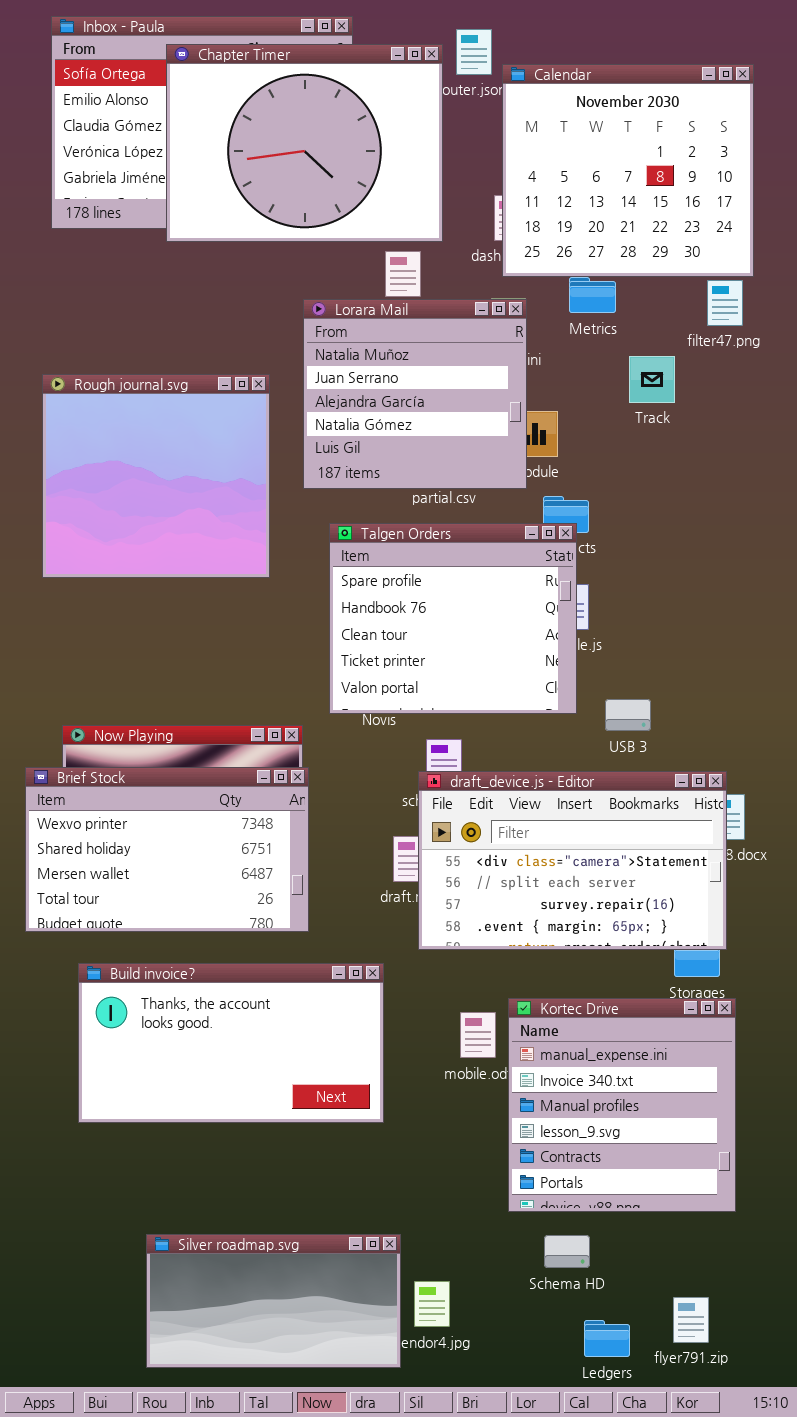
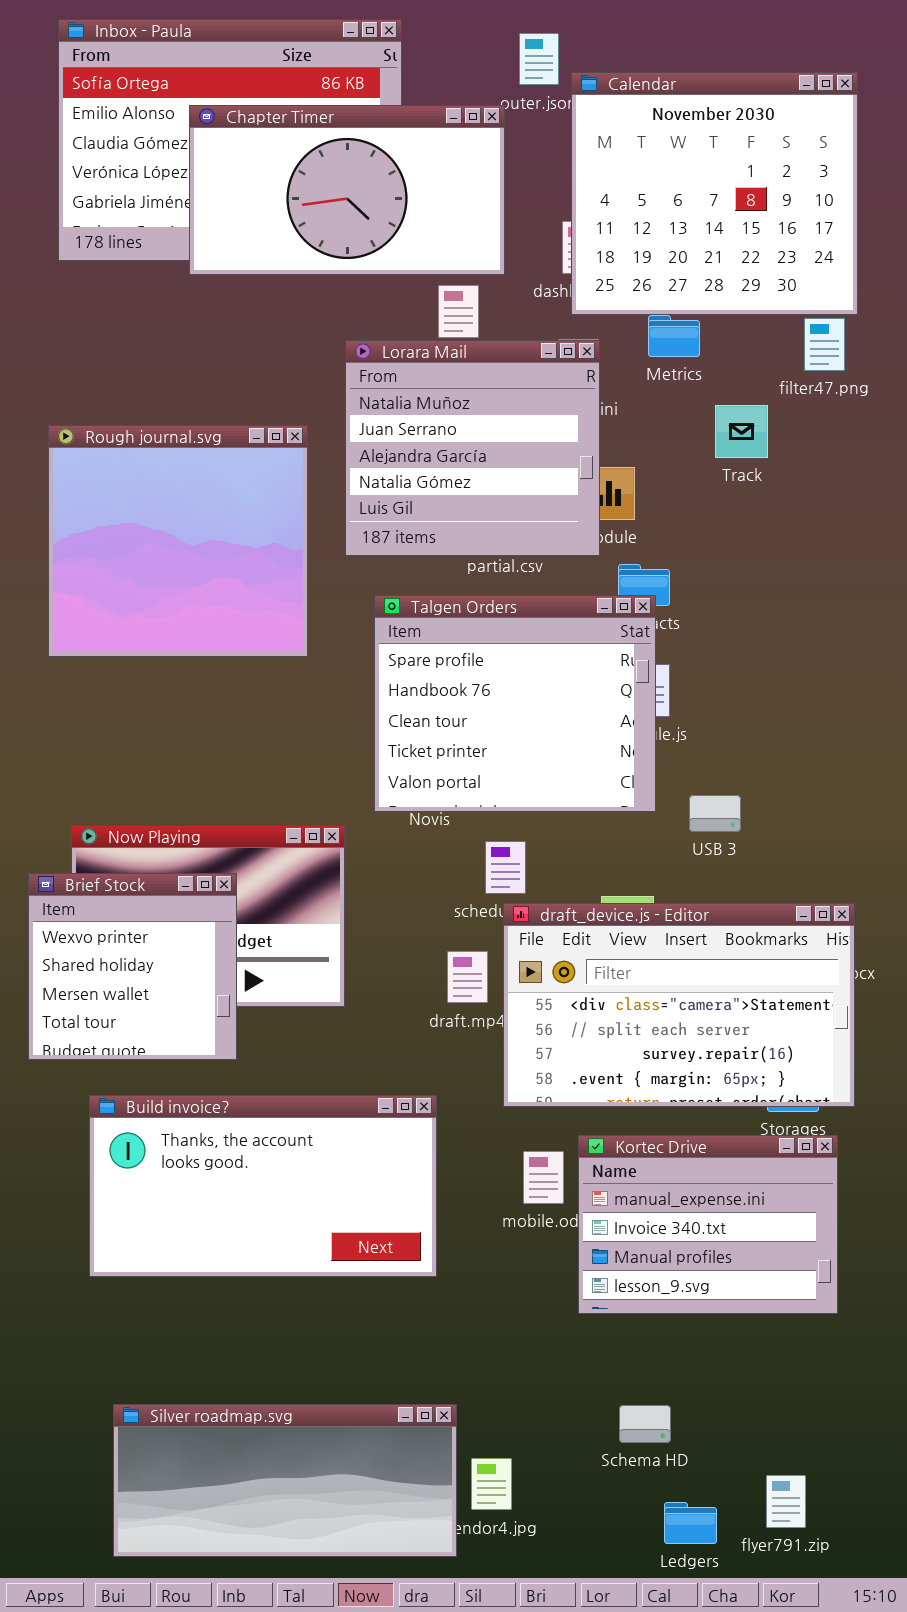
Chapter Timer: [166,44,443,242] -> [189,105,505,275], resized
Brief Stock: [25,767,309,932] -> [28,873,237,1060], resized
draft_device.js - Editor: [418,771,727,950] -> [503,903,855,1107], moved
Kortec Drive: [508,998,736,1212] -> [578,1135,838,1314], resized
Silver roadmap.svg: [146,1234,401,1368] -> [113,1404,457,1557], resized

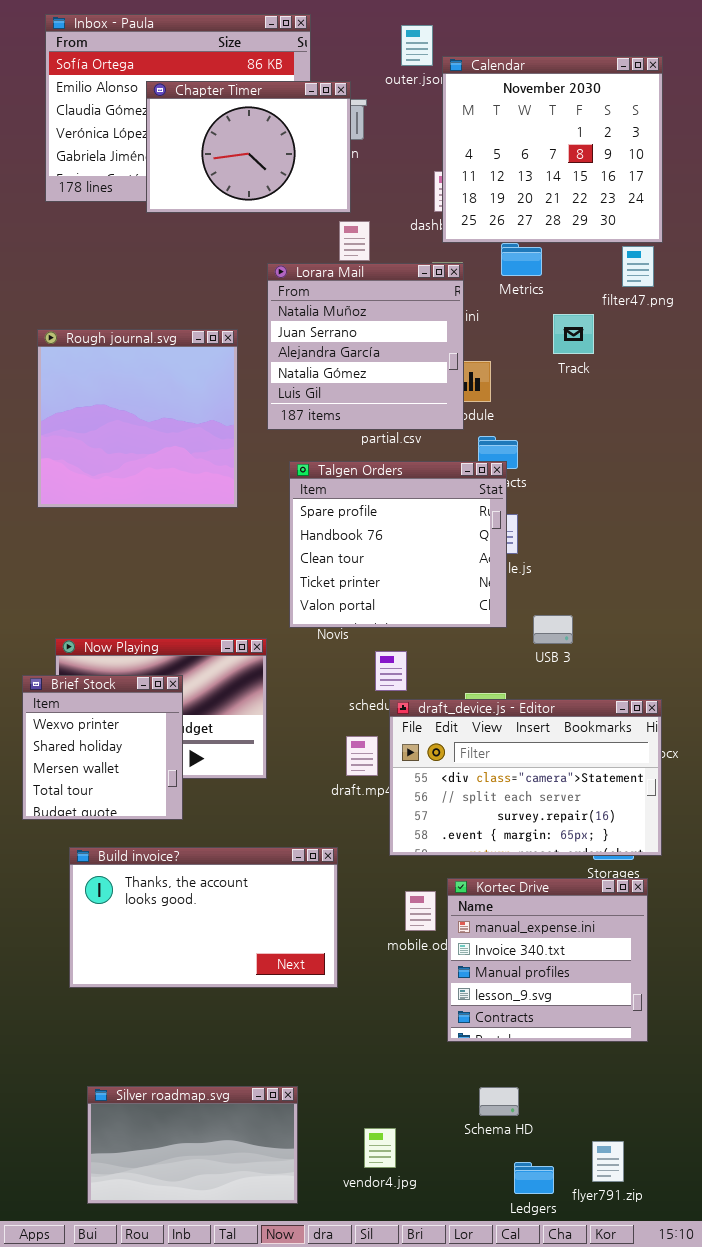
Chapter Timer: [189,105,505,275] -> [146,81,351,213], resized
Kortec Drive: [578,1135,838,1314] -> [447,878,648,1042], resized
Silver roadmap.svg: [113,1404,457,1557] -> [87,1086,298,1204], resized

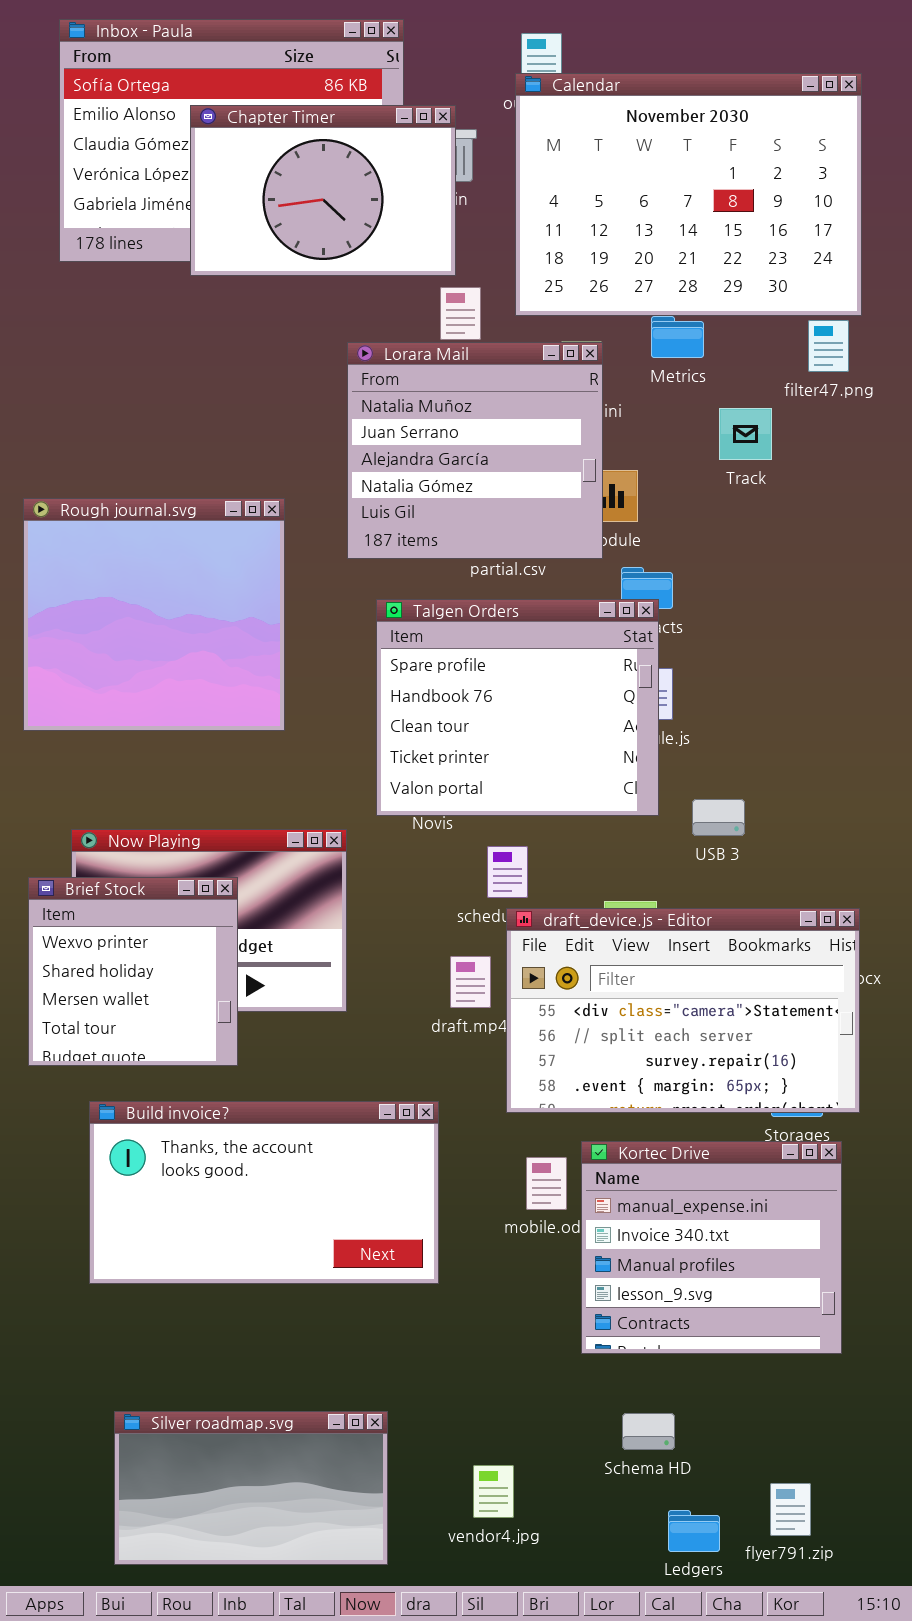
Calendar: [442,56,663,243] -> [515,73,862,316], resized
Rough journal.svg: [37,329,238,508] -> [23,498,285,731], moved

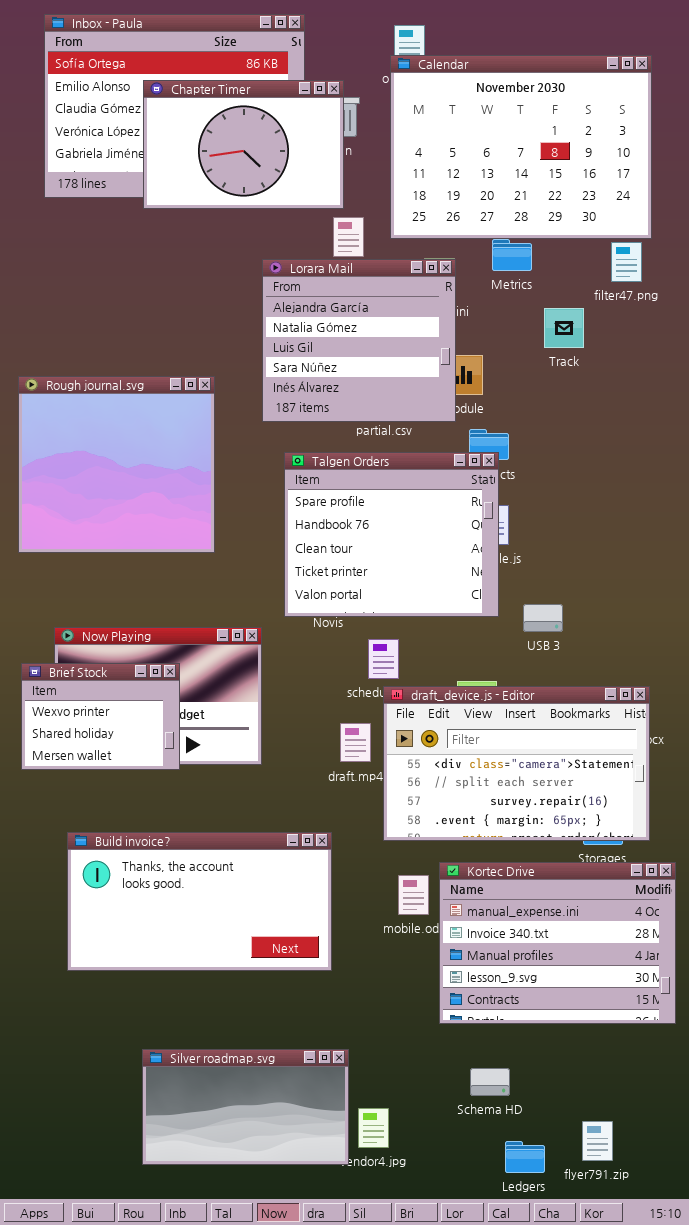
Lorara Mail: [347,342,603,559] -> [262,259,456,422], scrolled down 2 rows
Brief Stock: [28,877,238,1066] -> [21,663,180,770], resized
Kortec Drive: [581,1141,842,1354] -> [439,862,676,1024], resized
Silver roadmap.svg: [114,1411,388,1565] -> [142,1049,349,1165], moved

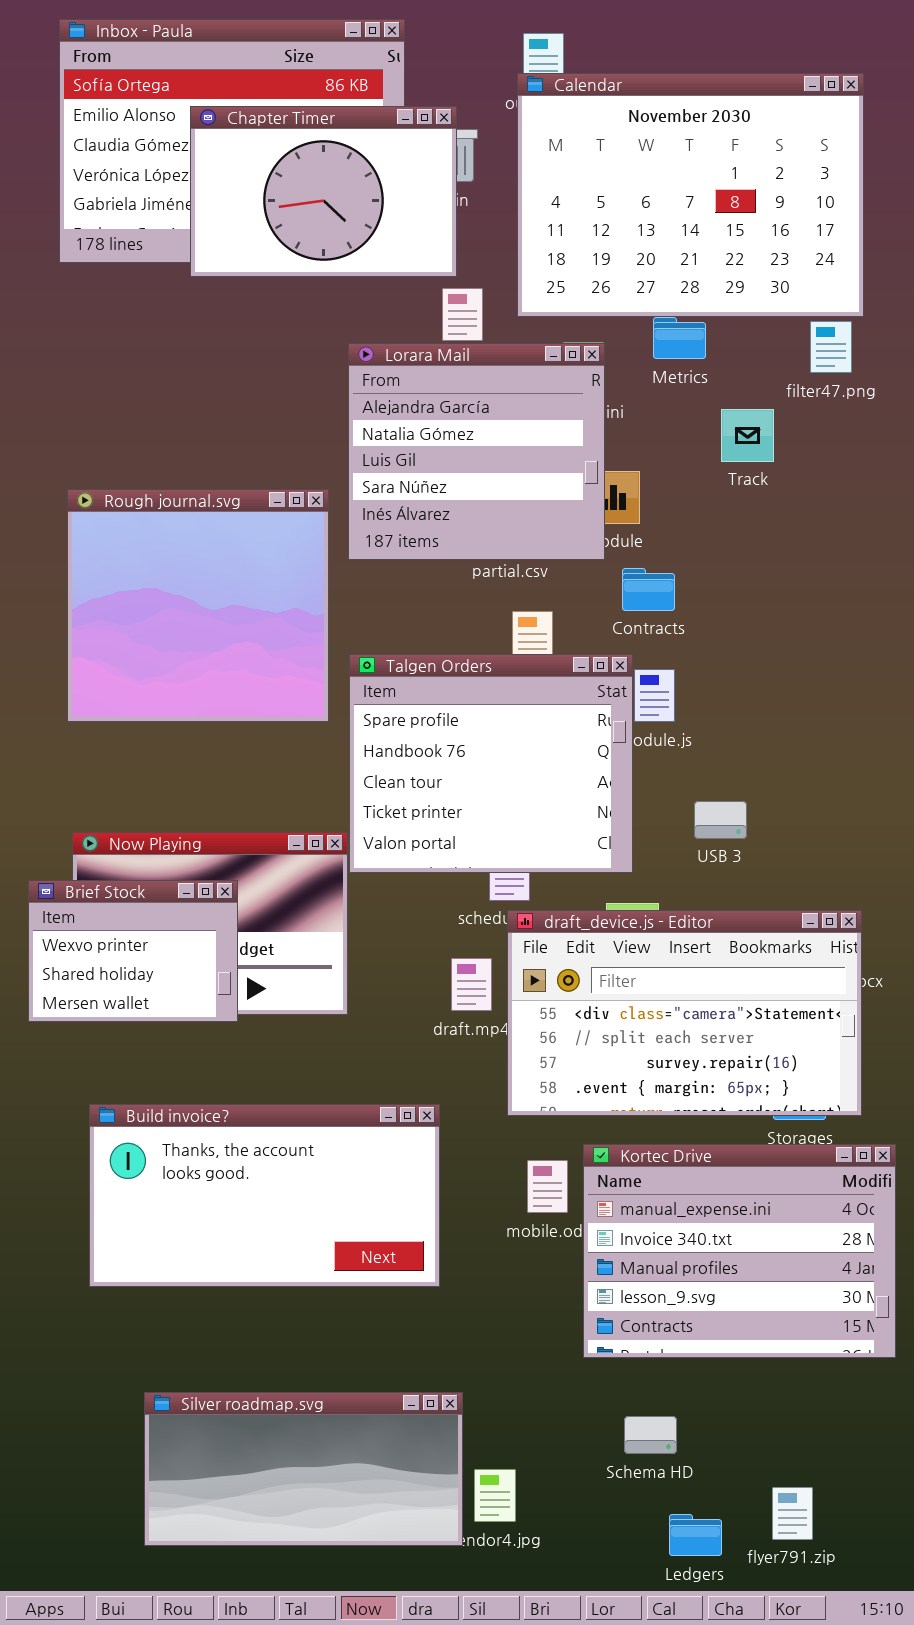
Rough journal.svg: [18,376,215,553] -> [67,489,329,722], moved
Talgen Orders: [284,452,499,617] -> [349,654,633,873], moved
Silver roadmap.svg: [142,1049,349,1165] -> [144,1392,463,1546], resized

